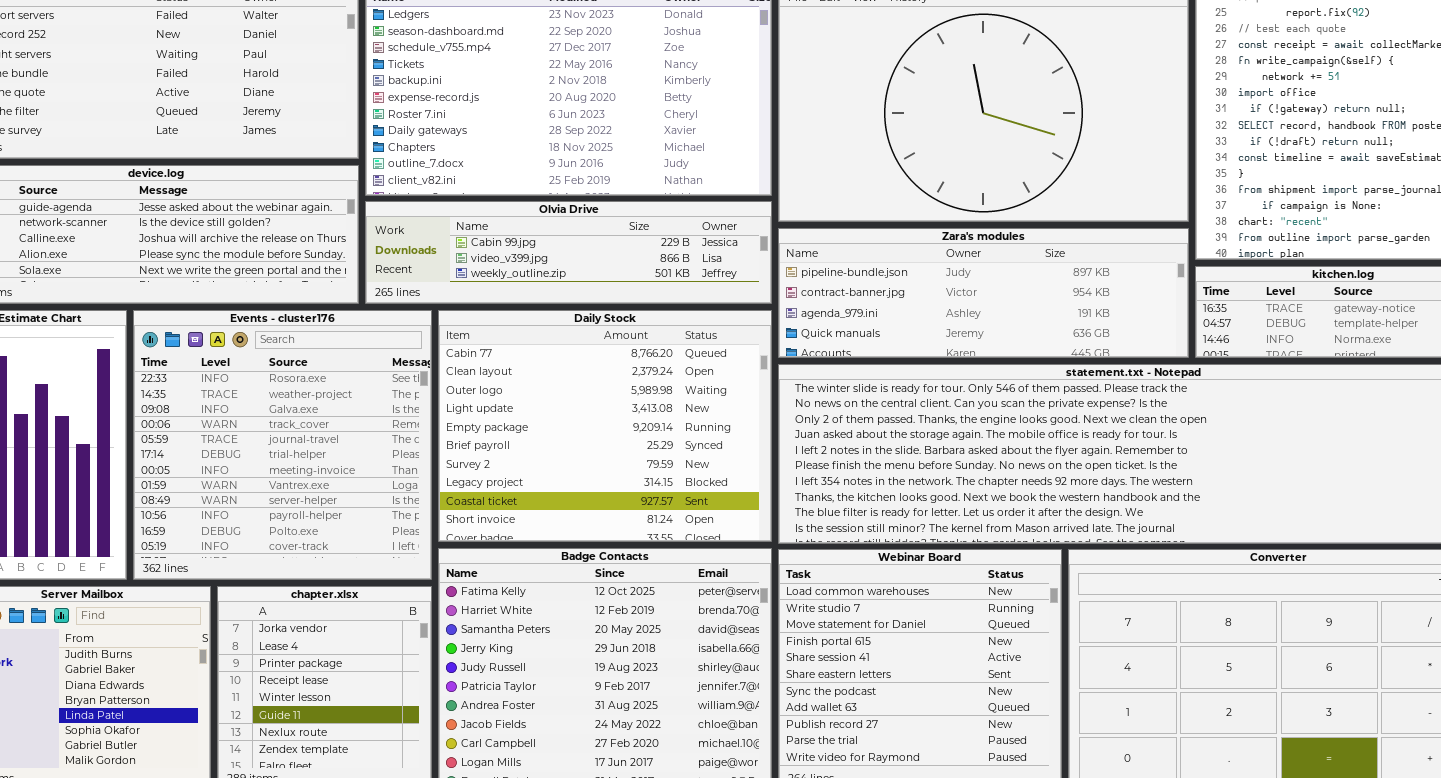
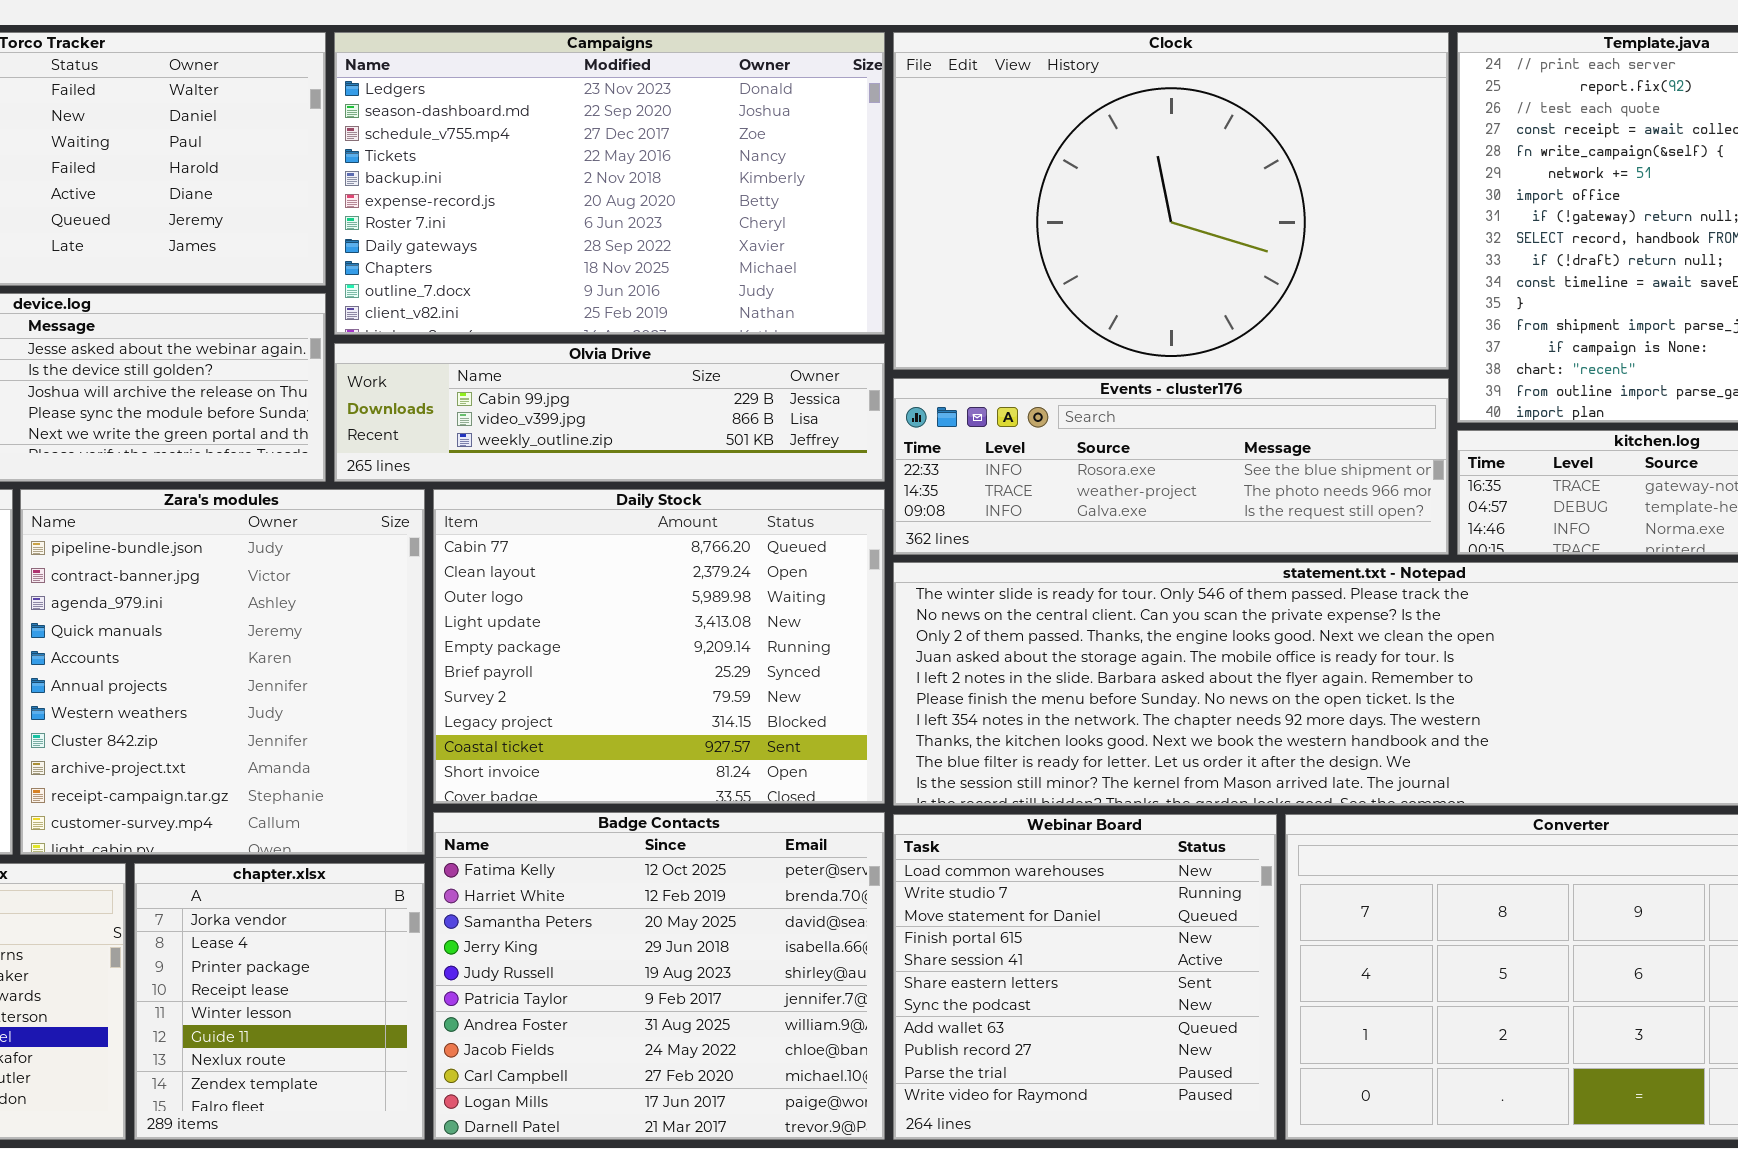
Zara's modules: [778,228,1189,358] -> [20,489,425,855], moved, resized
Events - cluster176: [133,310,432,580] -> [893,378,1449,555], moved, resized

